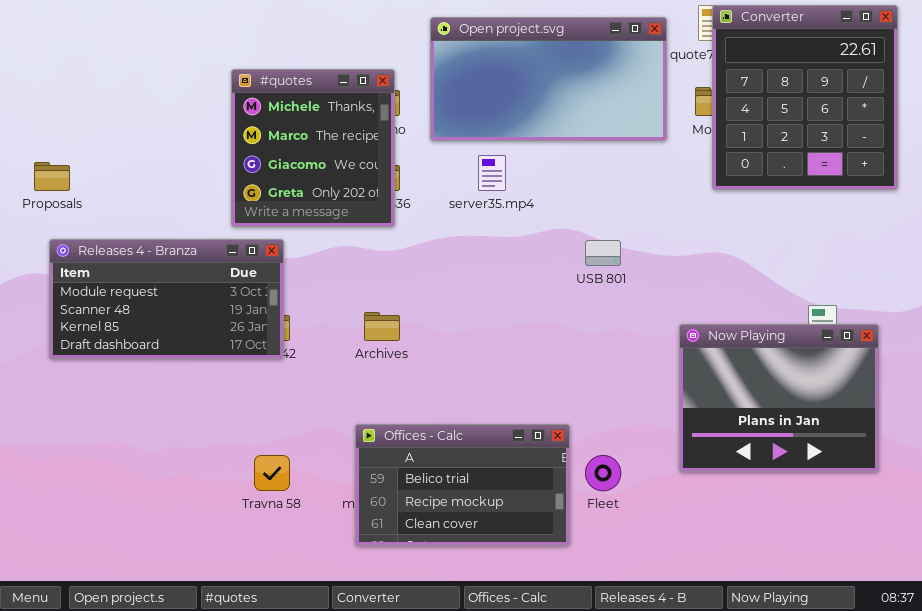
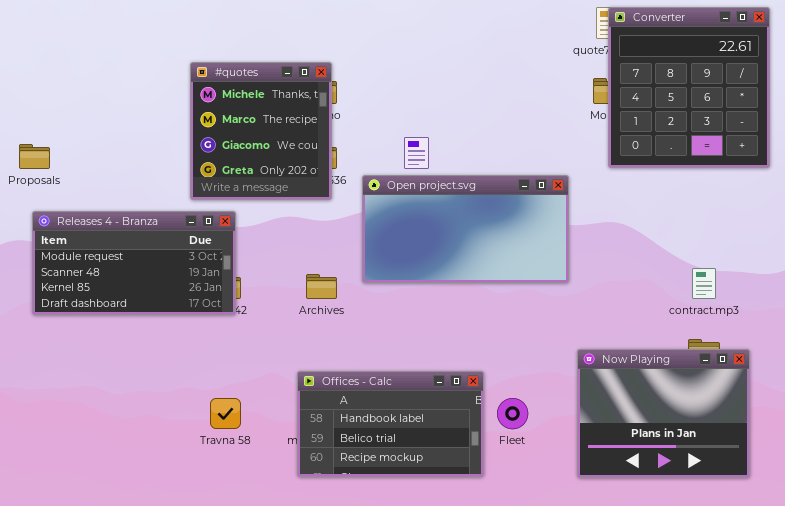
Open project.svg: [430,17,667,141] -> [362,175,569,283], moved
Now Playing: [679,324,879,472] -> [577,349,750,478], moved
Offices - Calc: [355,424,570,546] -> [297,371,484,477], scrolled up 1 row

